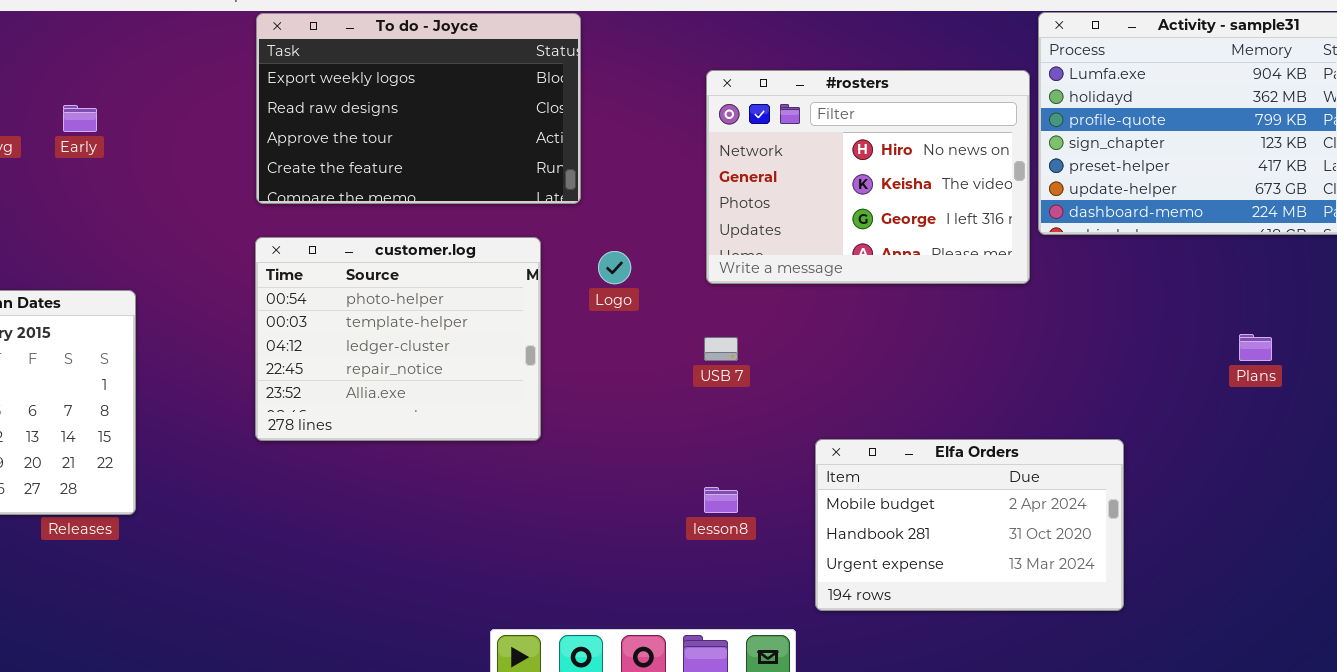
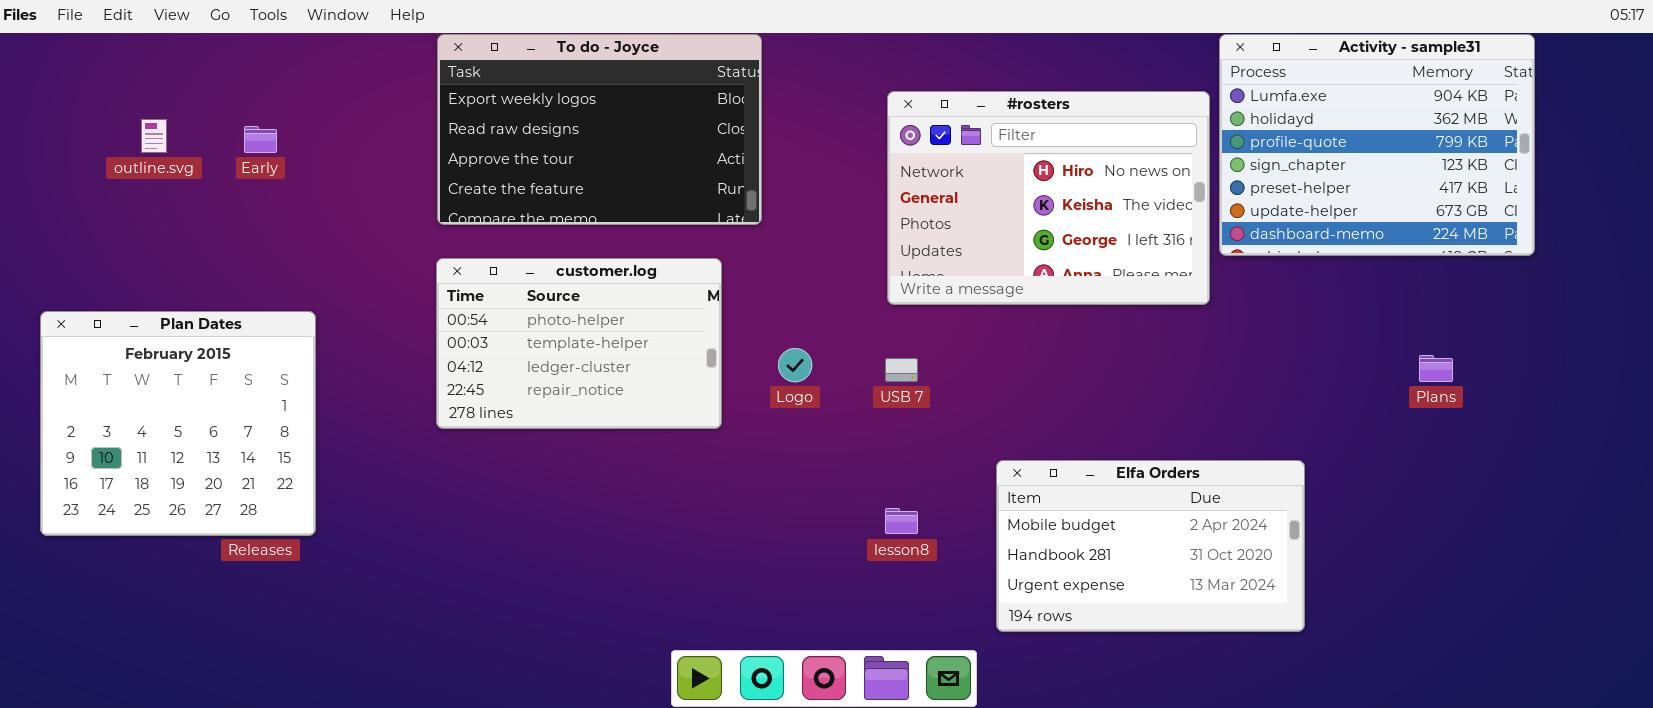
customer.log: [255,237,541,441] -> [436,258,722,429], resized
Logo: [598,251,631,284] -> [778,348,812,382], moved

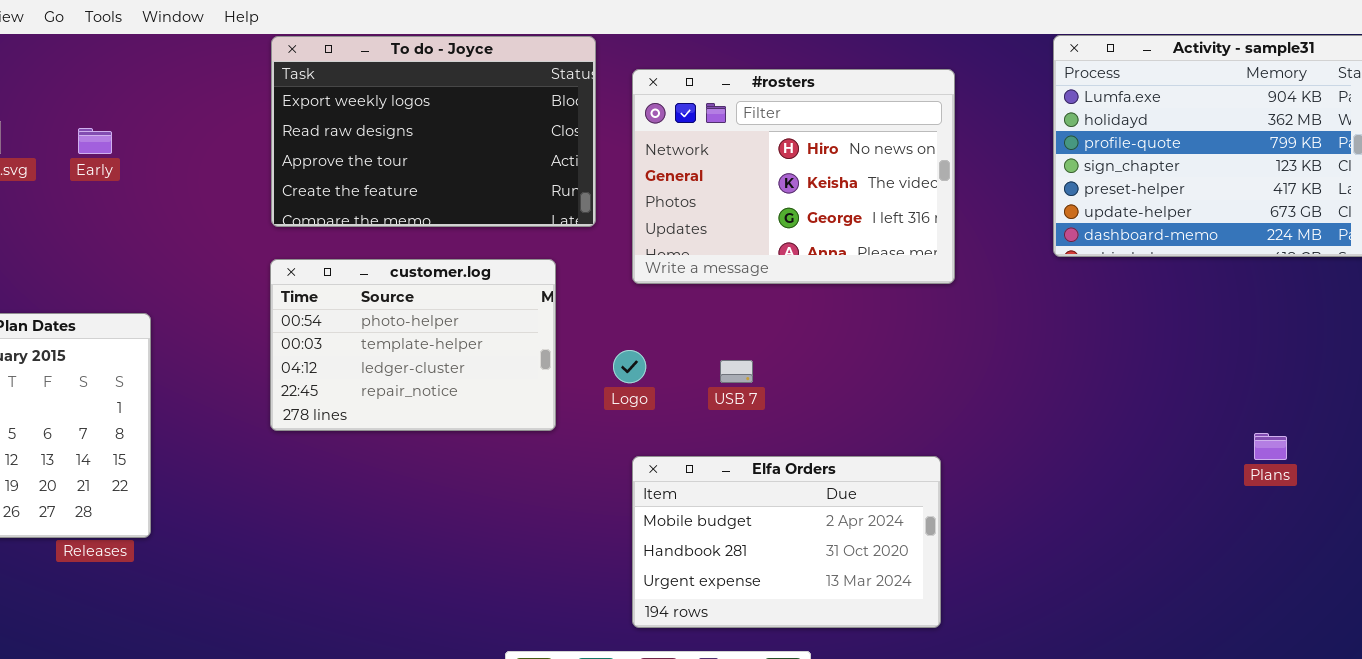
#rosters: [887,91,1210,305] -> [632,69,955,284], moved
Plans: [1419,355,1453,382] -> [1254,433,1287,460], moved
Elfa Orders: [996,460,1305,632] -> [632,456,941,628], moved

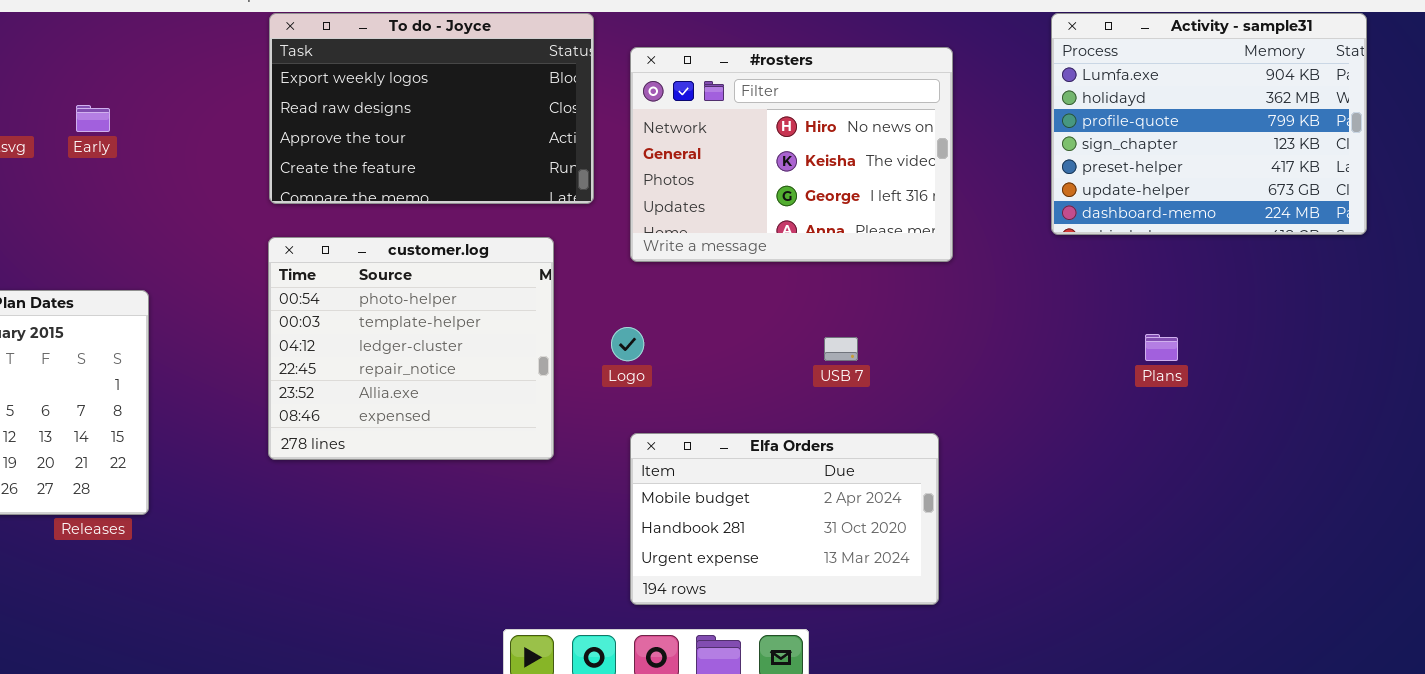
customer.log: [270,259,556,431] -> [268,237,554,460], resized
USB 7: [720,360,753,383] -> [824,337,858,361], moved
Plans: [1254,433,1287,460] -> [1145,334,1178,361], moved

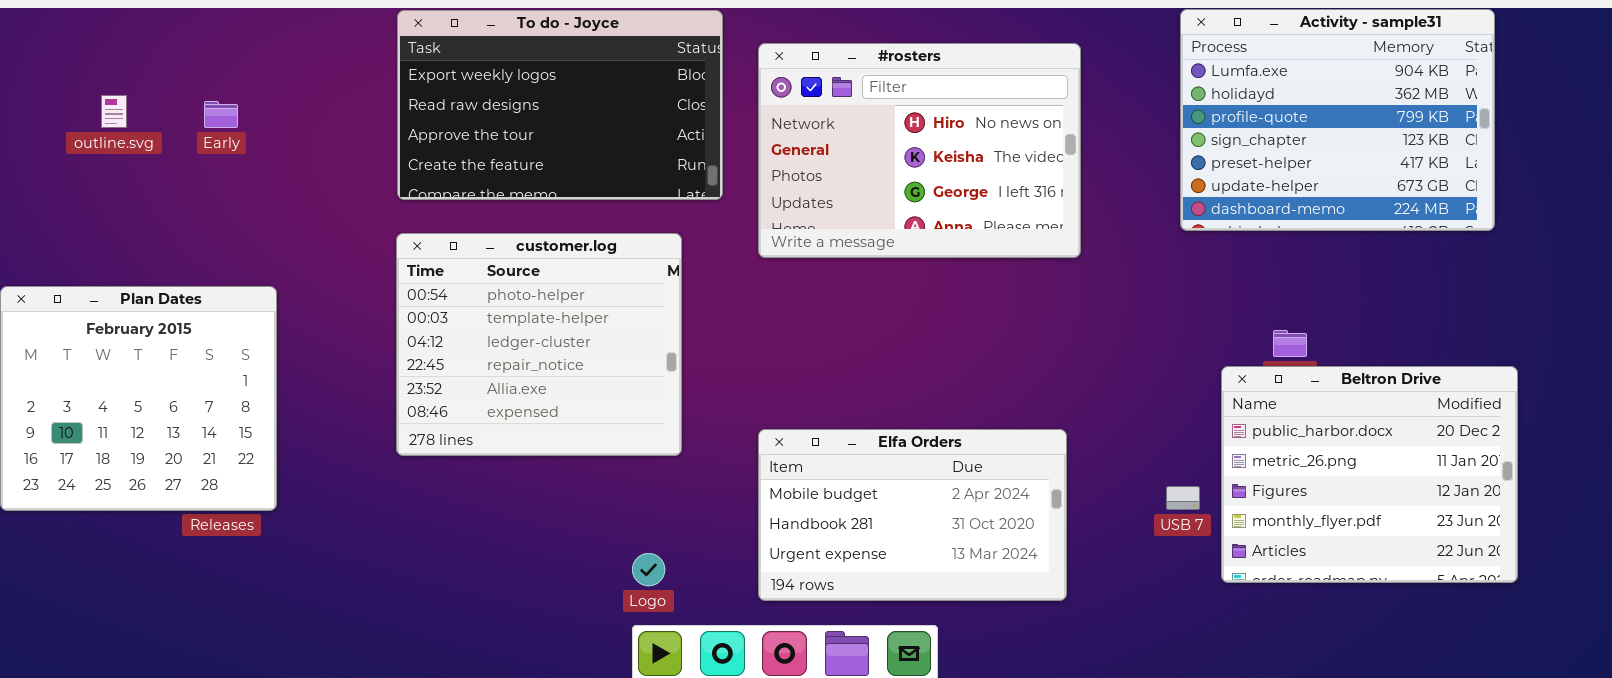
Logo: [611,327,644,361] -> [632,553,665,586], moved
USB 7: [824,337,858,361] -> [1166,486,1200,510], moved
Beltron Drive: none -> [1221,366,1518,583], opened

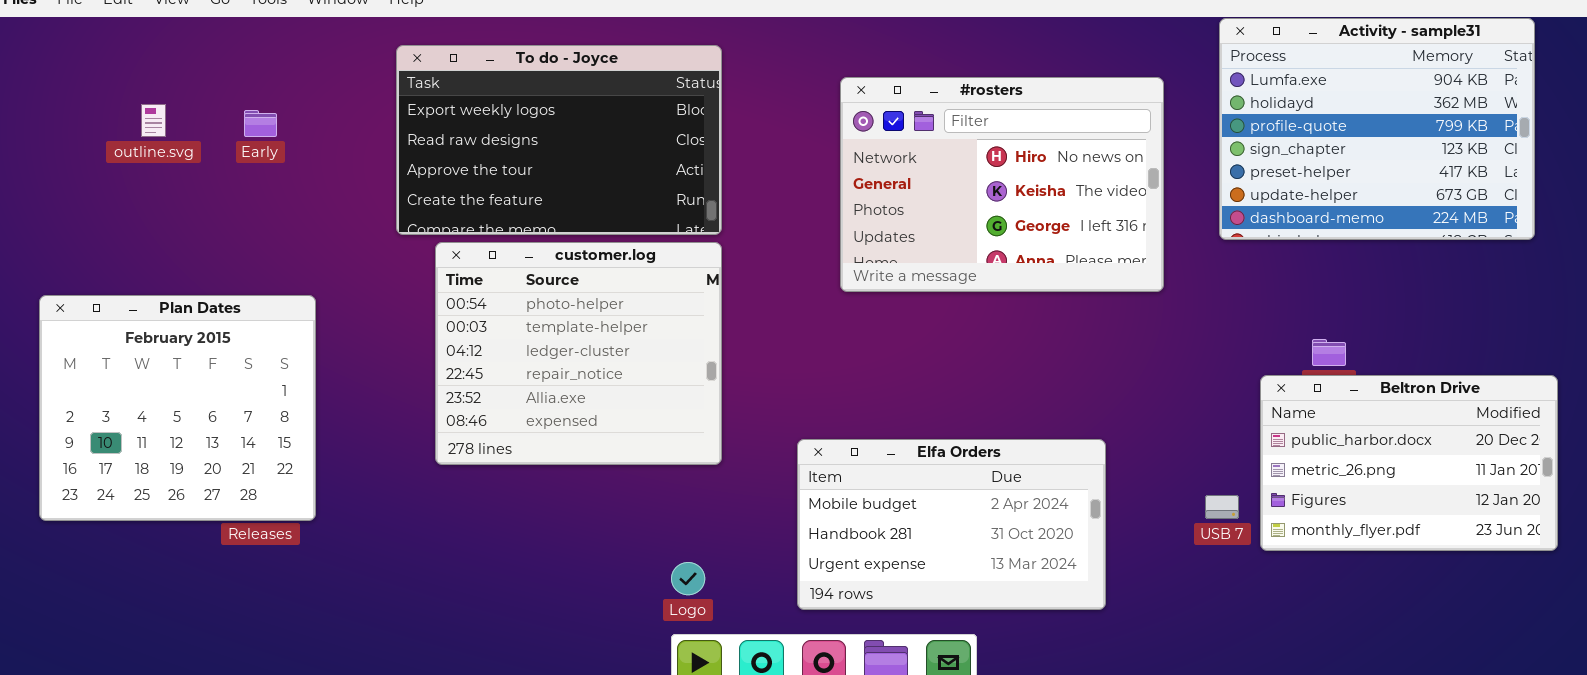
To do - Joyce: [397,10,723,200] -> [396,45,722,235], moved
#rosters: [758,43,1081,258] -> [840,77,1164,292], moved
Beltron Drive: [1221,366,1518,583] -> [1260,375,1558,551], resized

